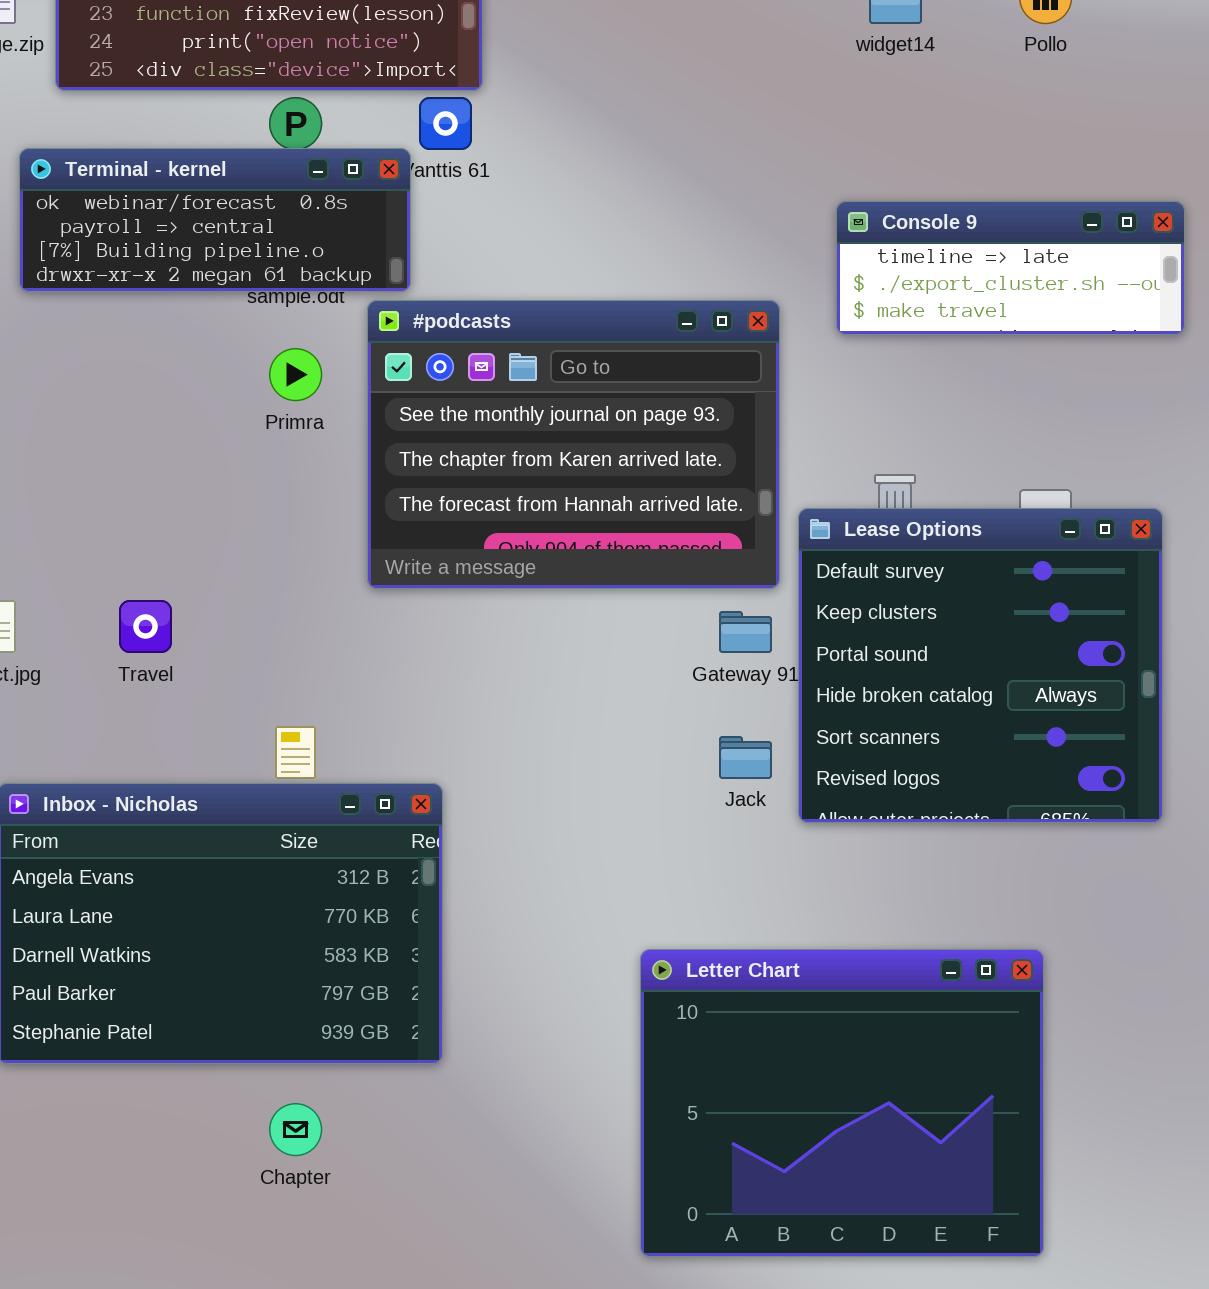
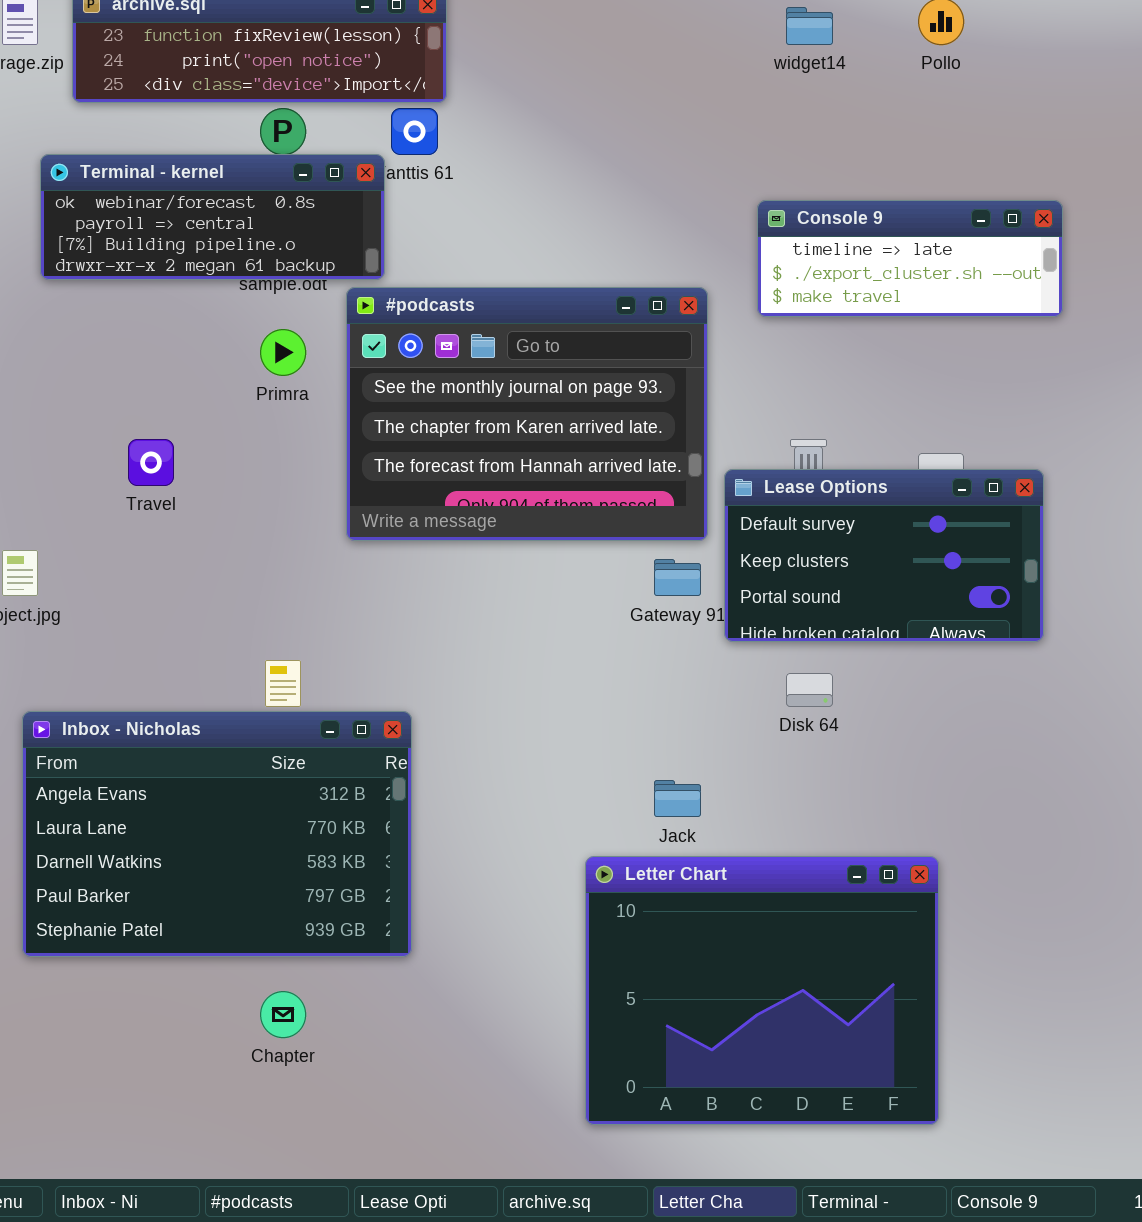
Lease Options: [798,508,1163,823] -> [724,469,1044,642], resized
Travel: [119,600,172,653] -> [128,439,174,486], moved
Jack: [719,736,772,779] -> [654,780,701,817], moved

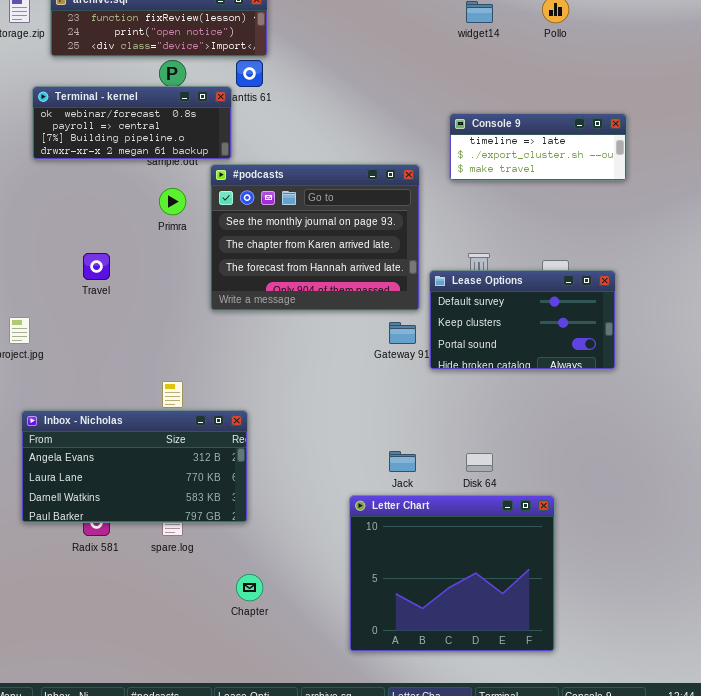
Disk 64: [786,673,833,707] -> [466,453,493,472], moved
Inbox - Nicholas: [22,711,412,957] -> [21,410,248,523], resized
Chapter: [260,991,306,1038] -> [236,574,263,601], moved

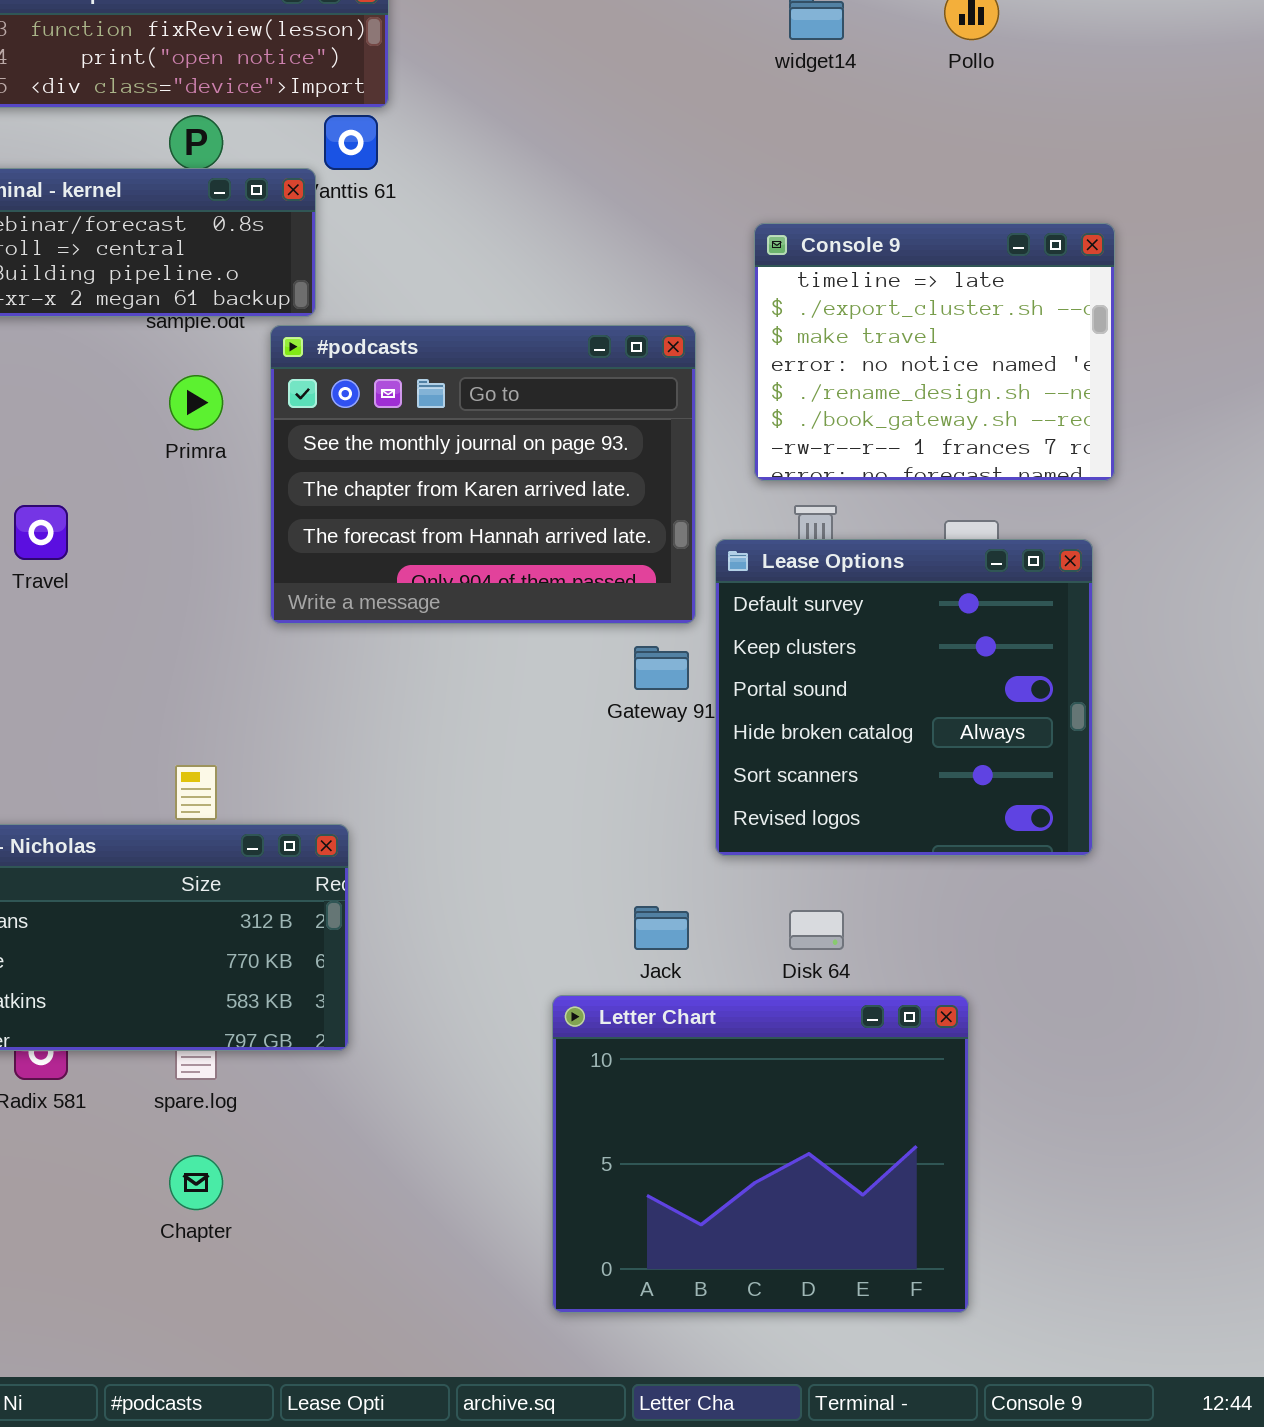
Console 9: [449,113,627,181] -> [754,223,1115,481], resized
Lease Options: [429,270,616,370] -> [715,539,1093,856], resized
Chapter: [236,574,263,601] -> [169,1155,223,1210], moved

